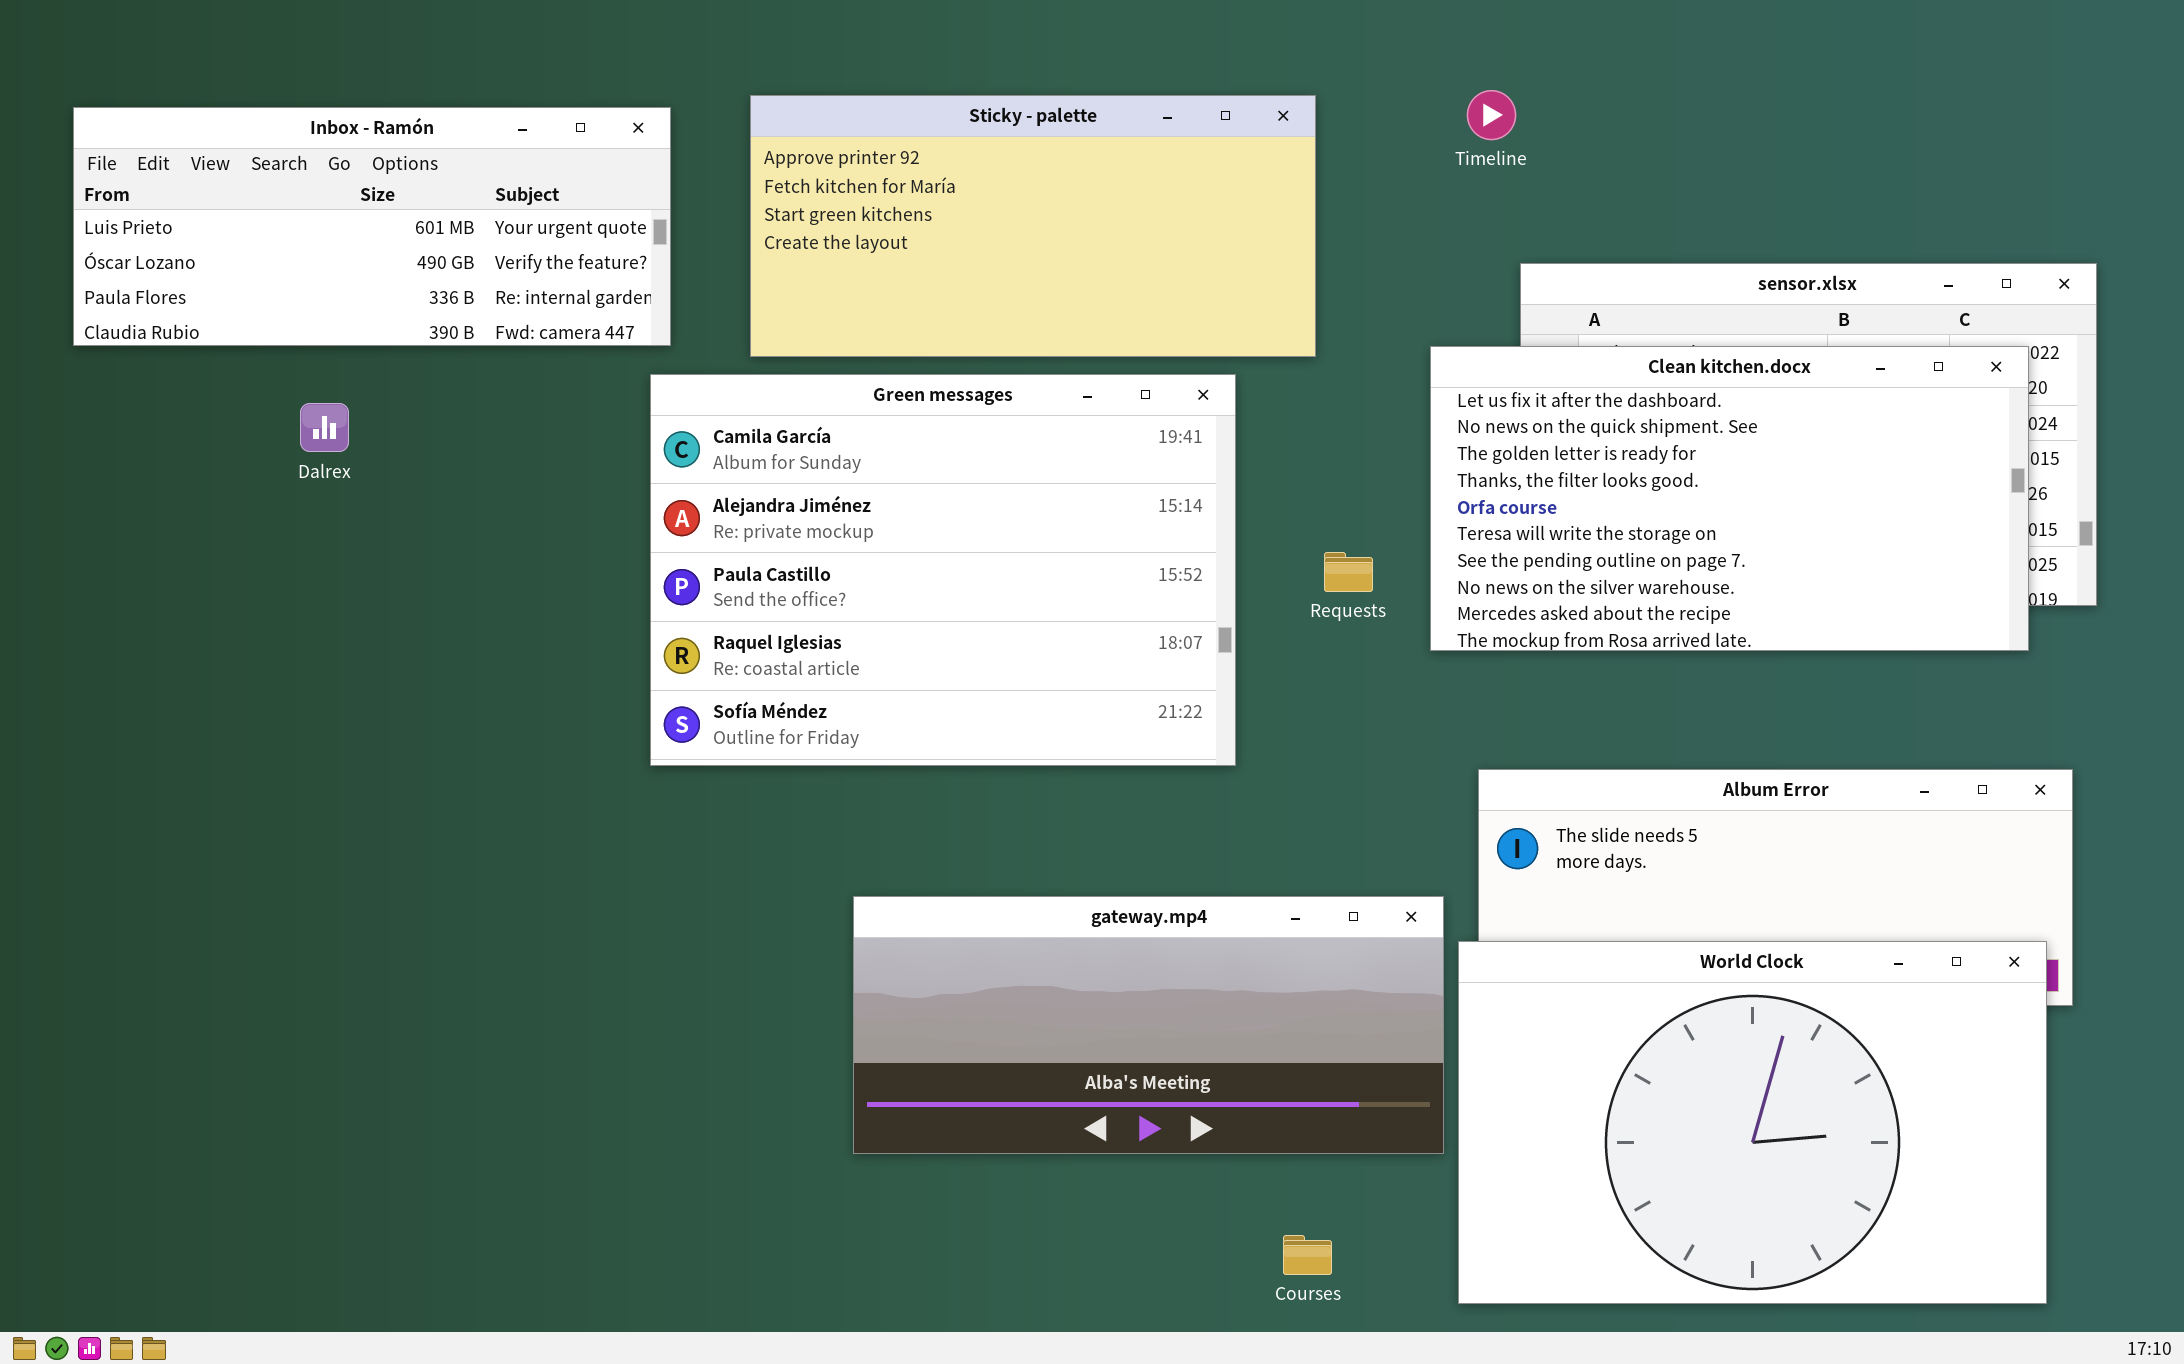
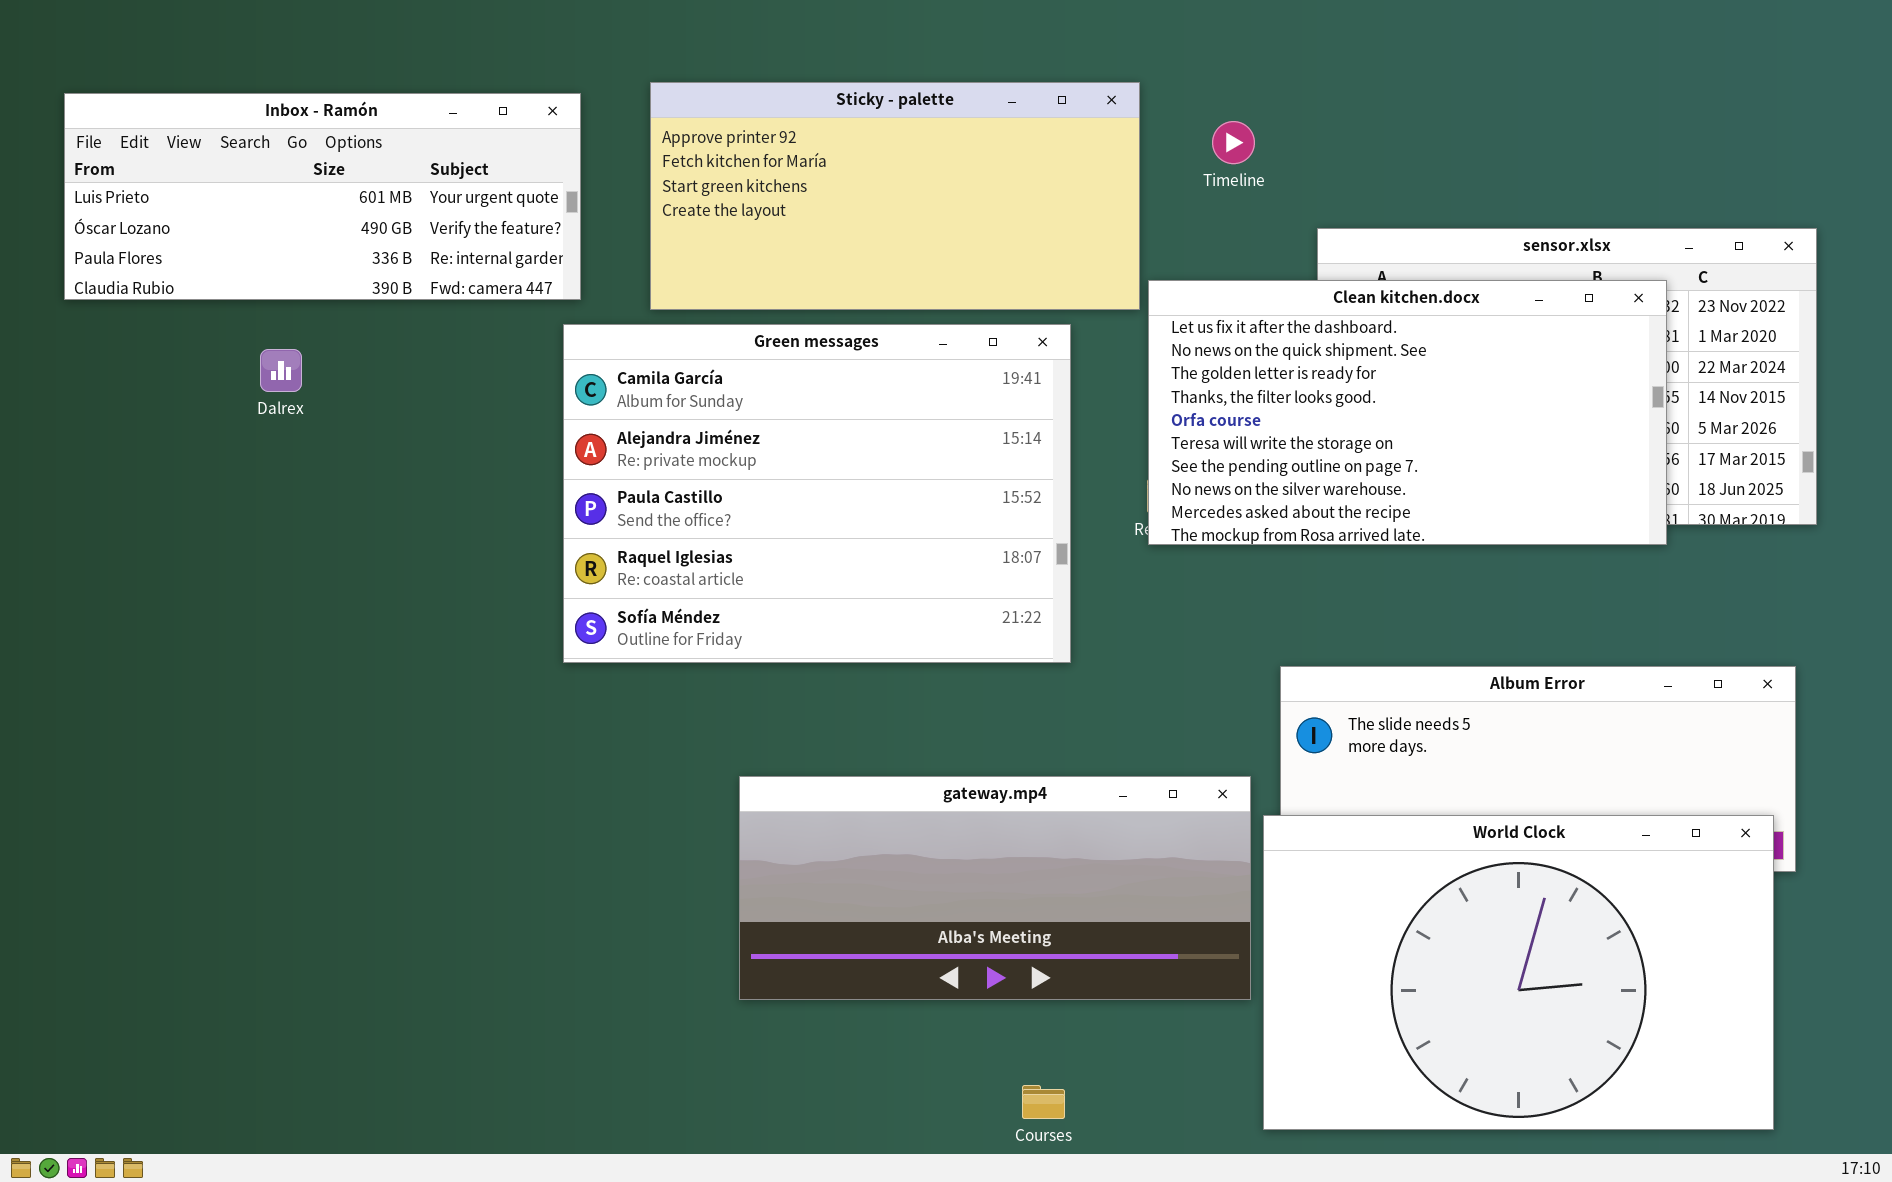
Timeline: [1467,90,1516,140] -> [1212,121,1255,164], moved
Clean kitchen.docx: [1430,346,2029,651] -> [1148,280,1667,545], moved
Courses: [1283,1235,1332,1275] -> [1022,1085,1065,1119], moved

